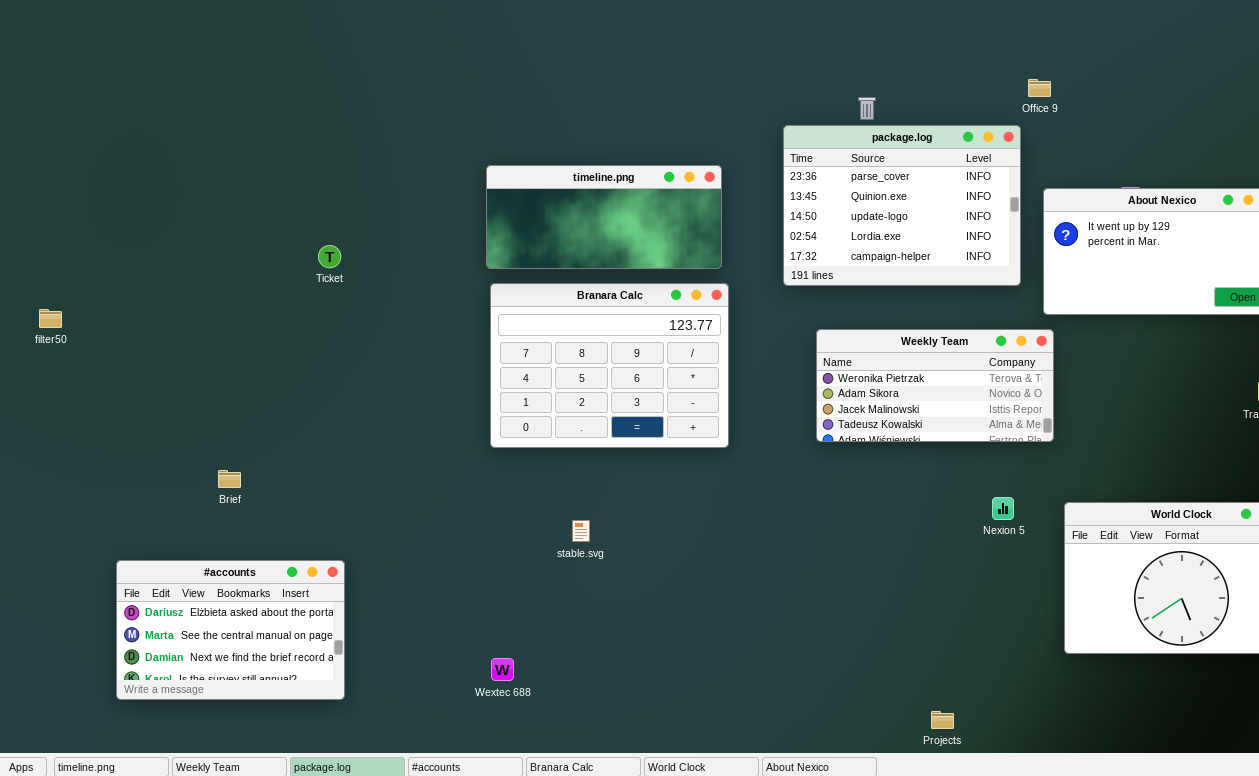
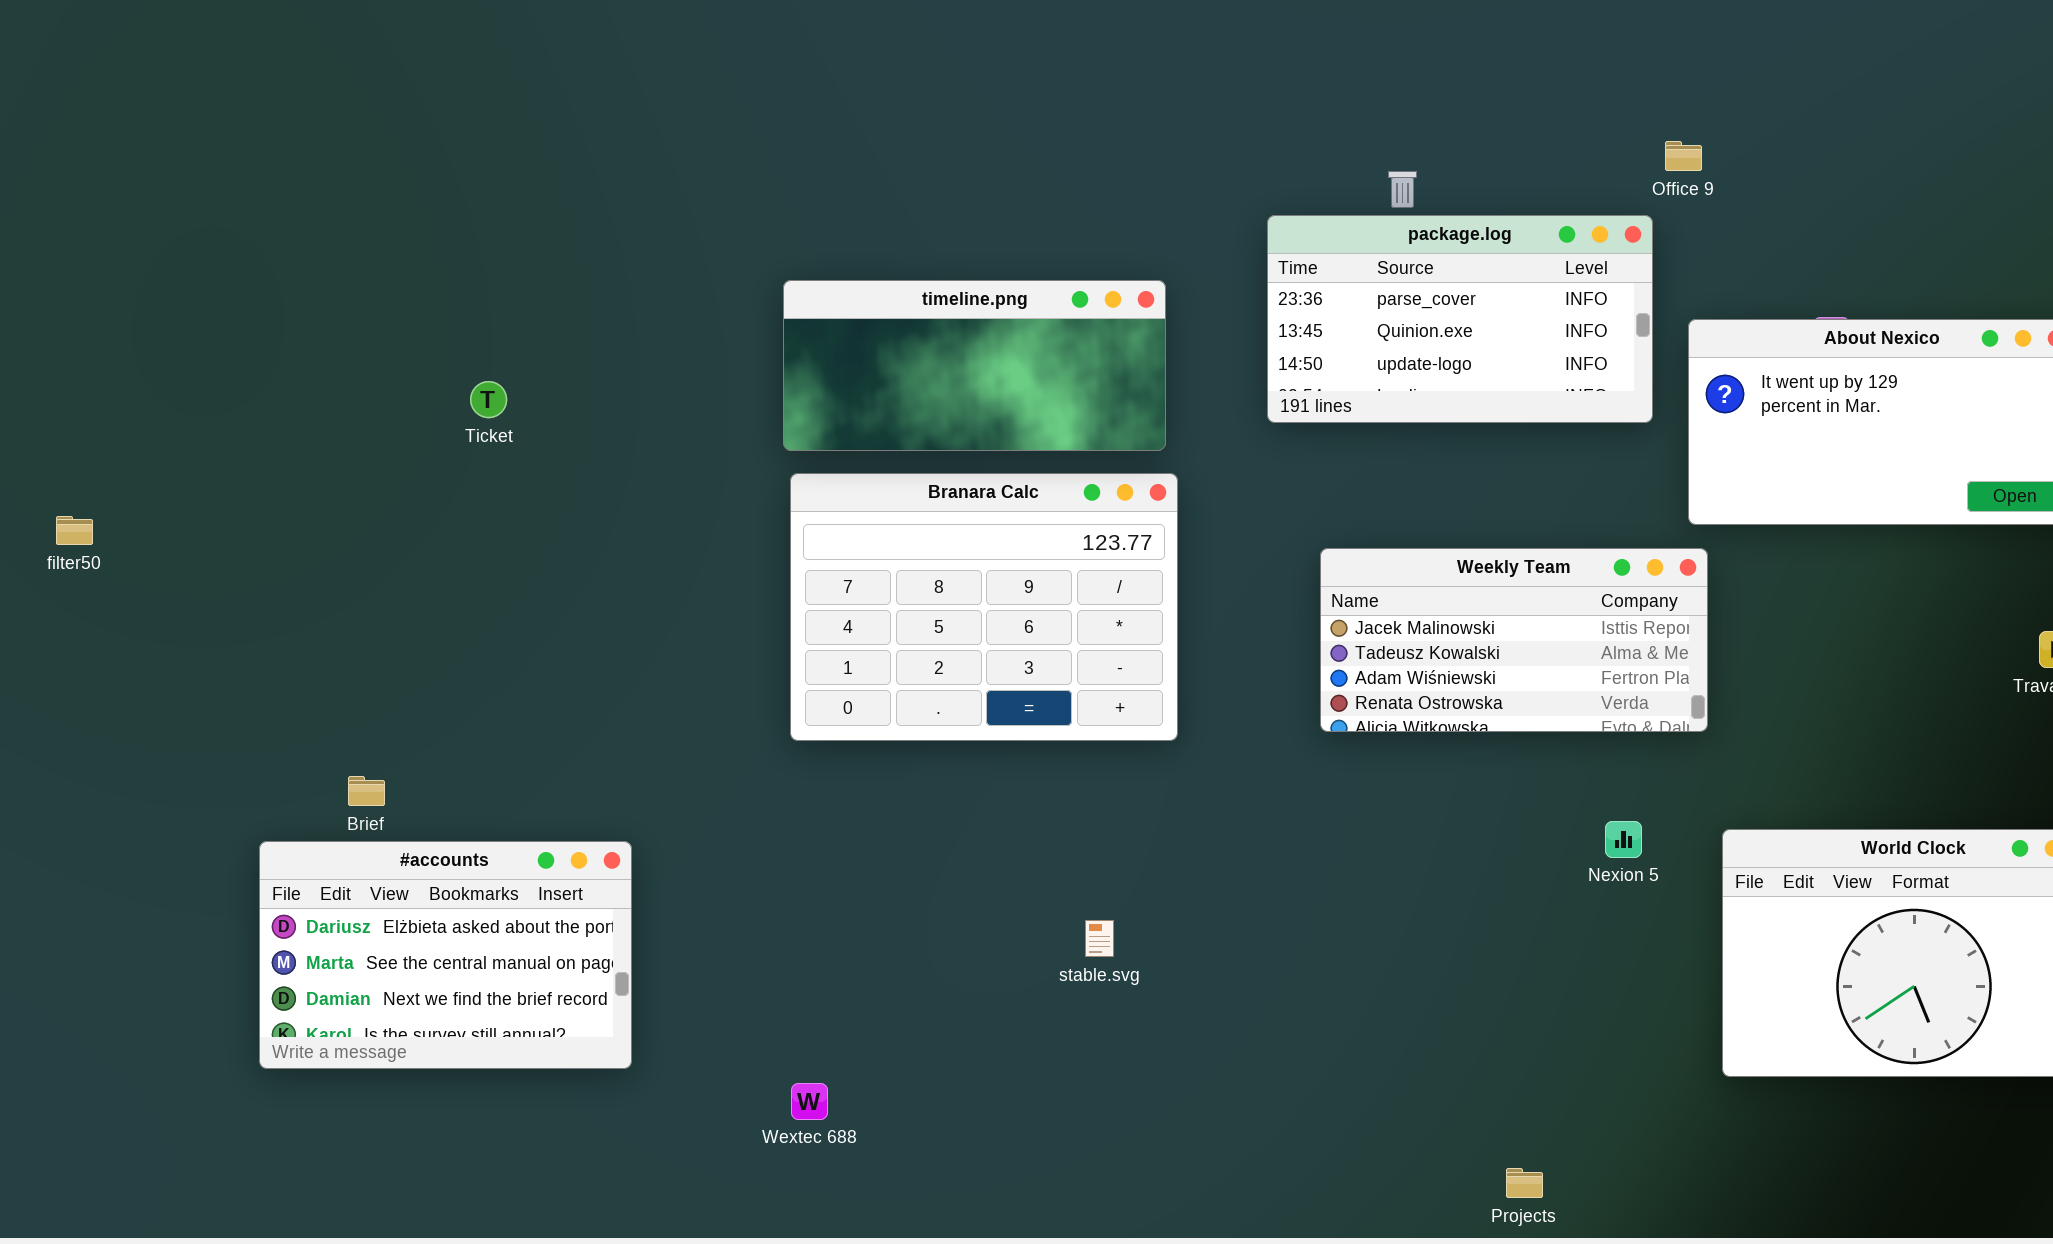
package.log: [783,125,1021,286] -> [1267,215,1653,423], resized
Ticket: [318,245,341,268] -> [470,381,507,418], moved
Weekly Team: [816,329,1054,442] -> [1320,548,1708,732], scrolled down 2 rows
stable.svg: [572,520,590,542] -> [1085,920,1114,957], moved
#accounts: [116,560,345,700] -> [259,841,632,1069], moved

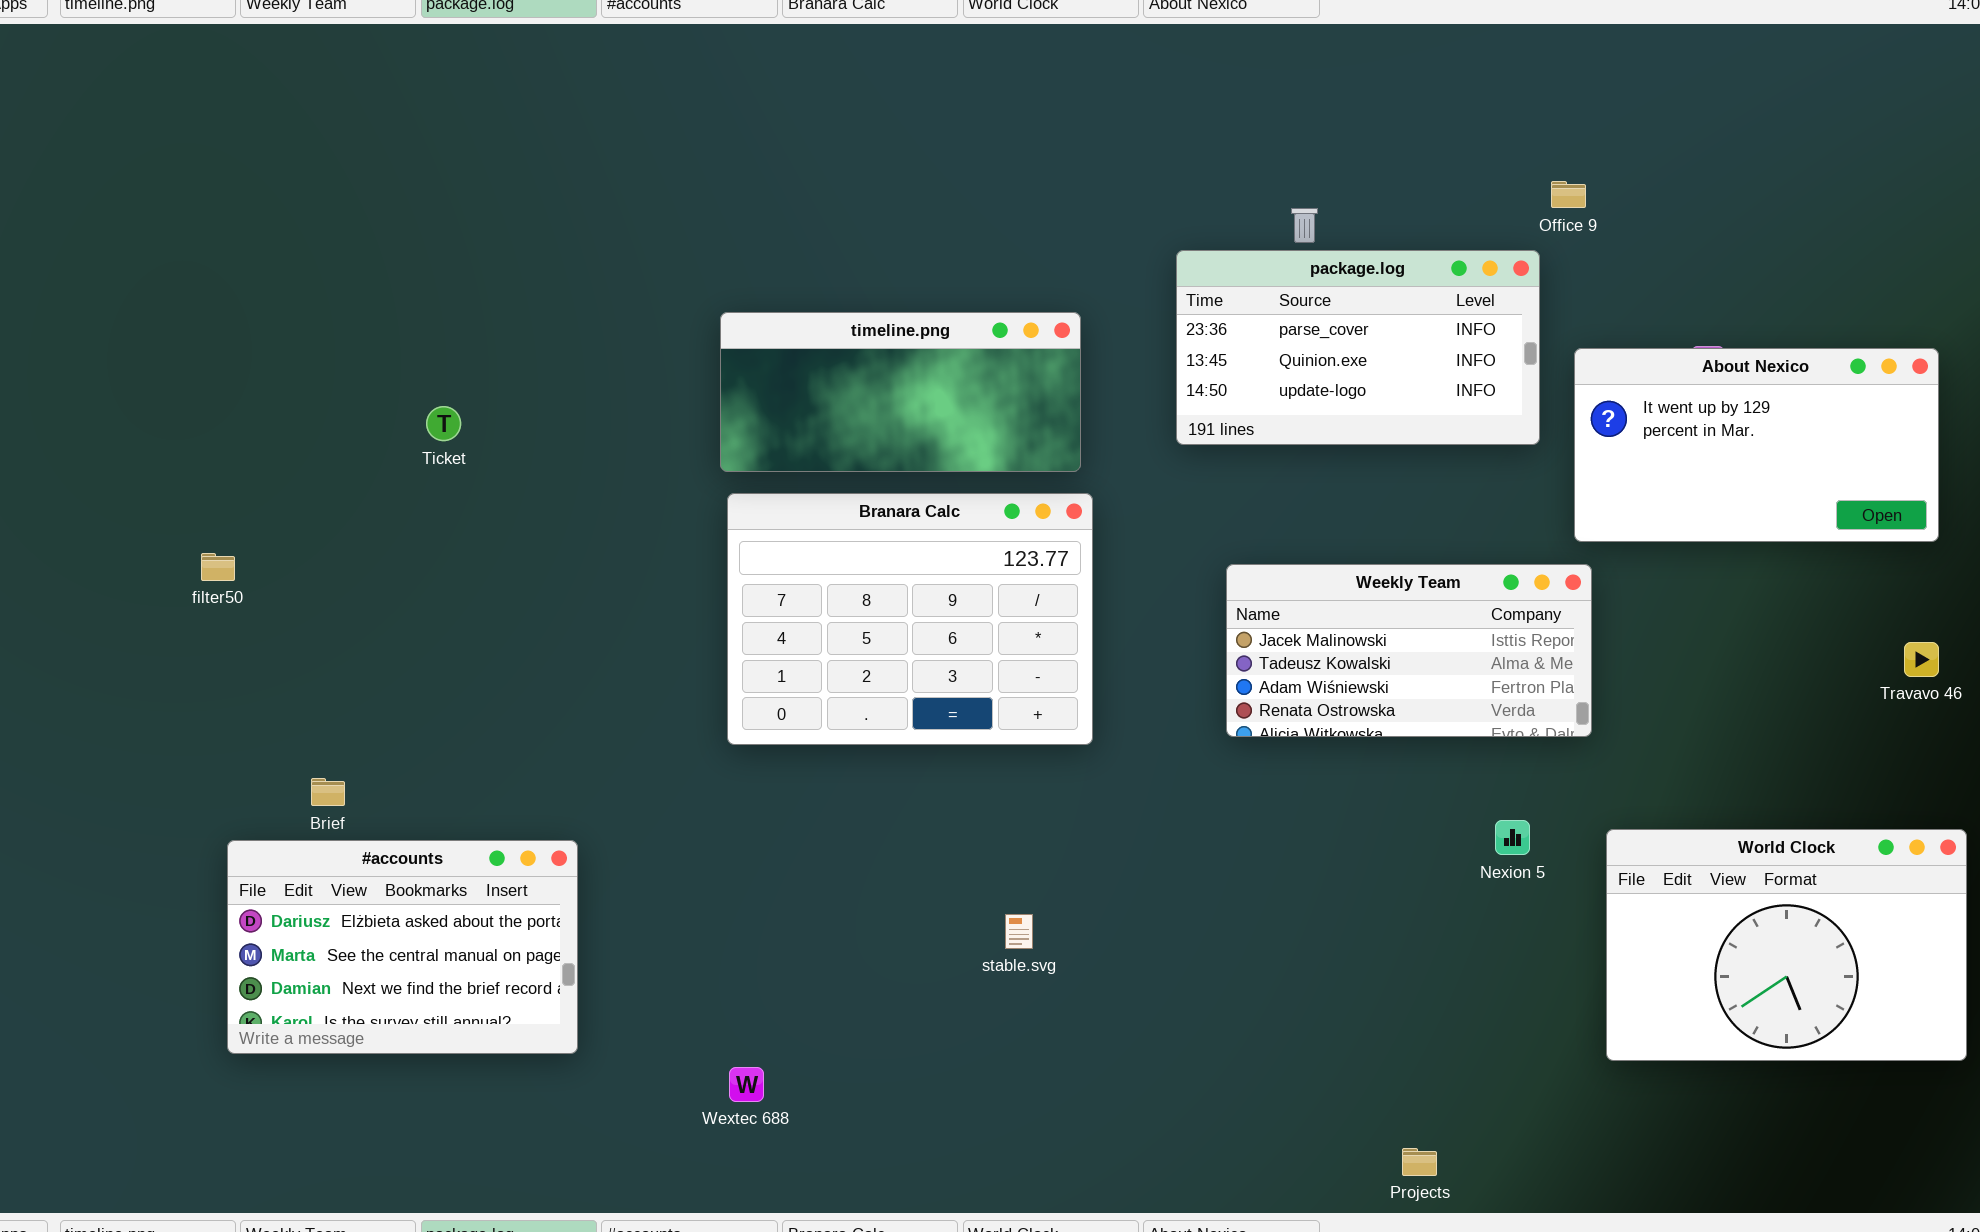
filter50: [56,516,93,545] -> [201,553,235,581], moved

